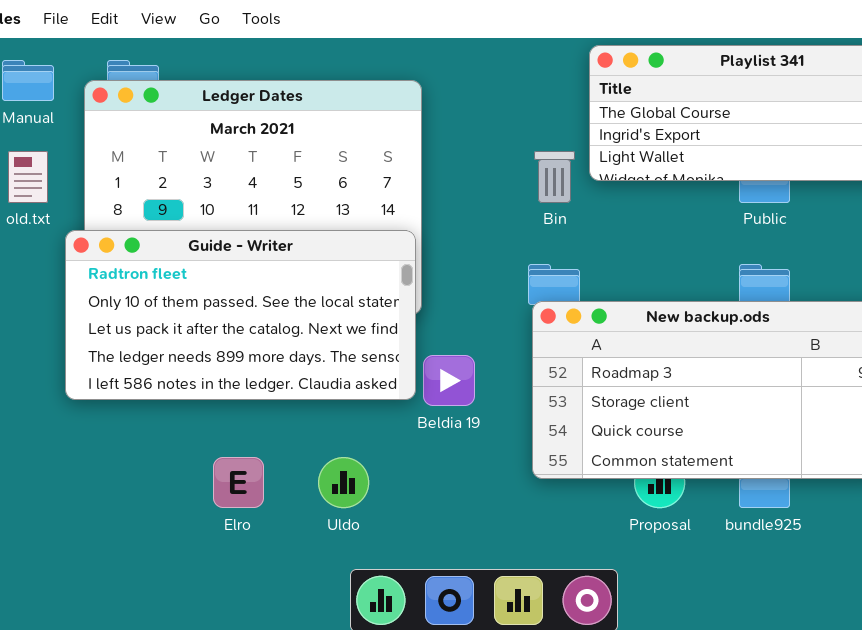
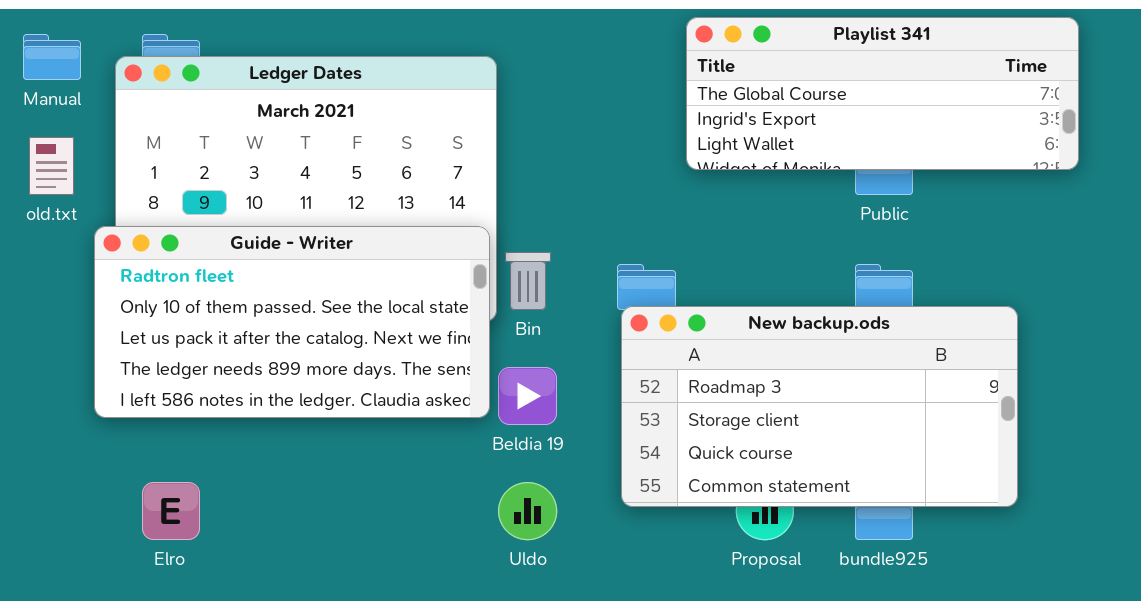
Bin: [534,151,575,203] -> [505,252,551,310], moved
Elro: [213,457,264,508] -> [142,482,200,540], moved
Uldo: [318,457,369,508] -> [498,482,557,540], moved

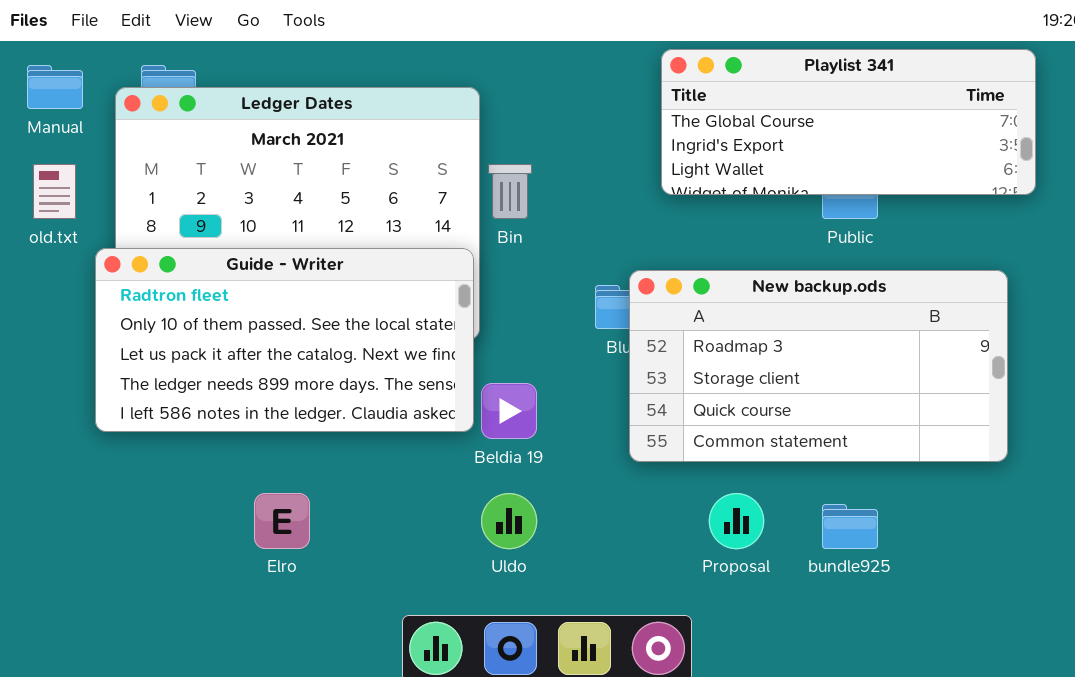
Bin: [505,252,551,310] -> [488,164,532,219], moved
New backup.ods: [621,306,1018,507] -> [629,270,1008,462], moved
Elro: [142,482,200,540] -> [254,493,310,549], moved

